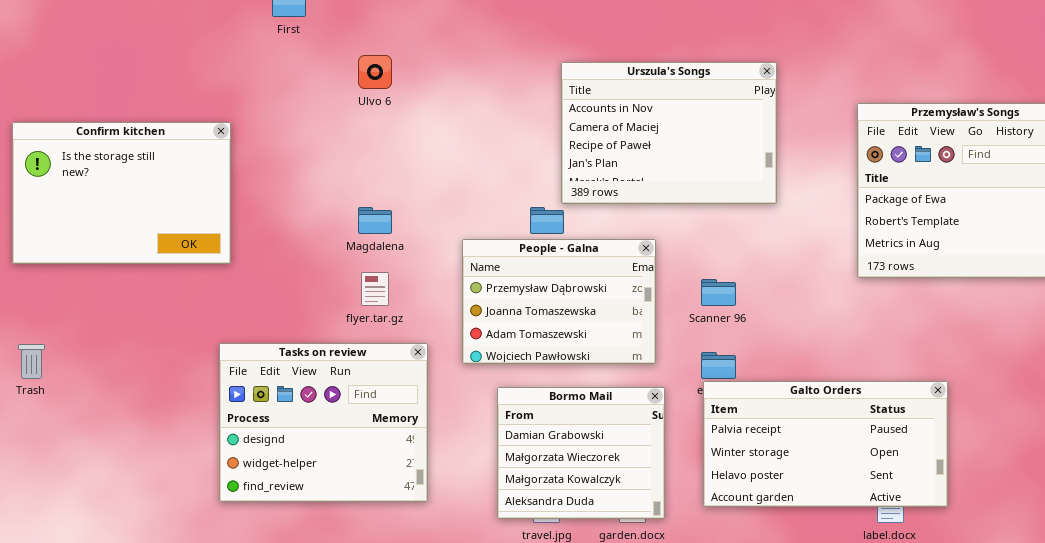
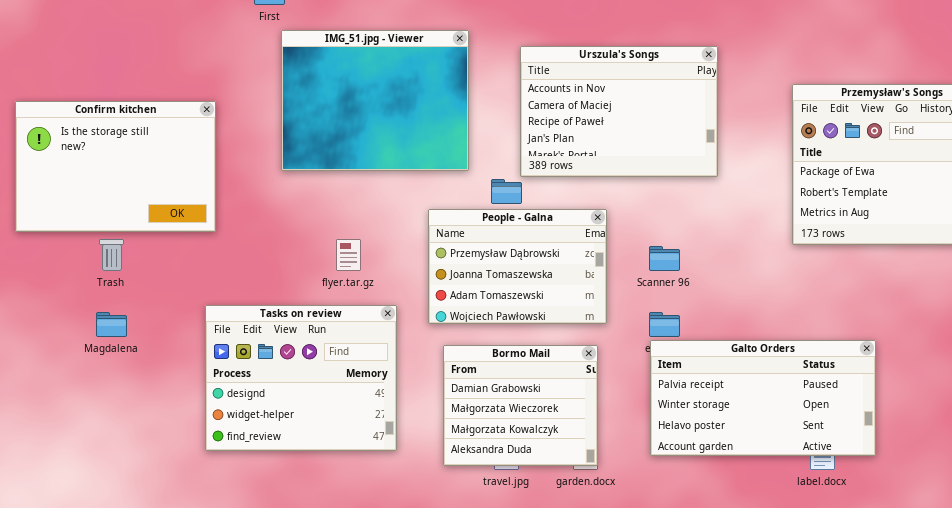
IMG_51.jpg - Viewer: none -> [281,30,469,171], opened
Magdalena: [358,207,392,234] -> [96,312,127,337], moved
Trash: [18,344,45,379] -> [99,239,124,271], moved
Bormo Mail: [497,387,665,519] -> [443,345,598,466], moved

